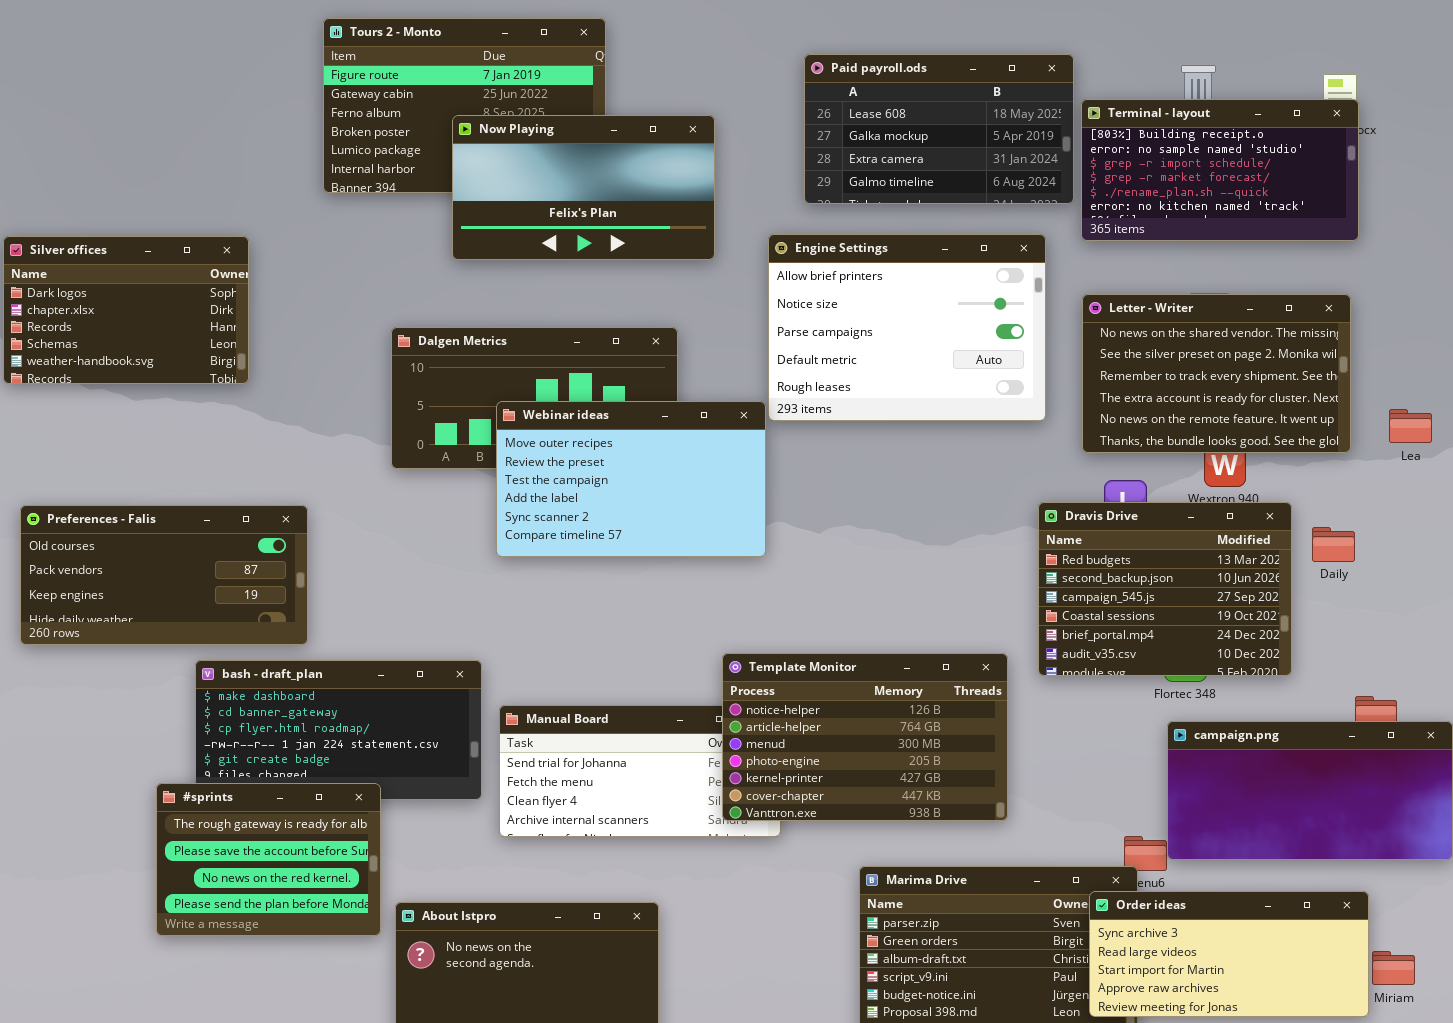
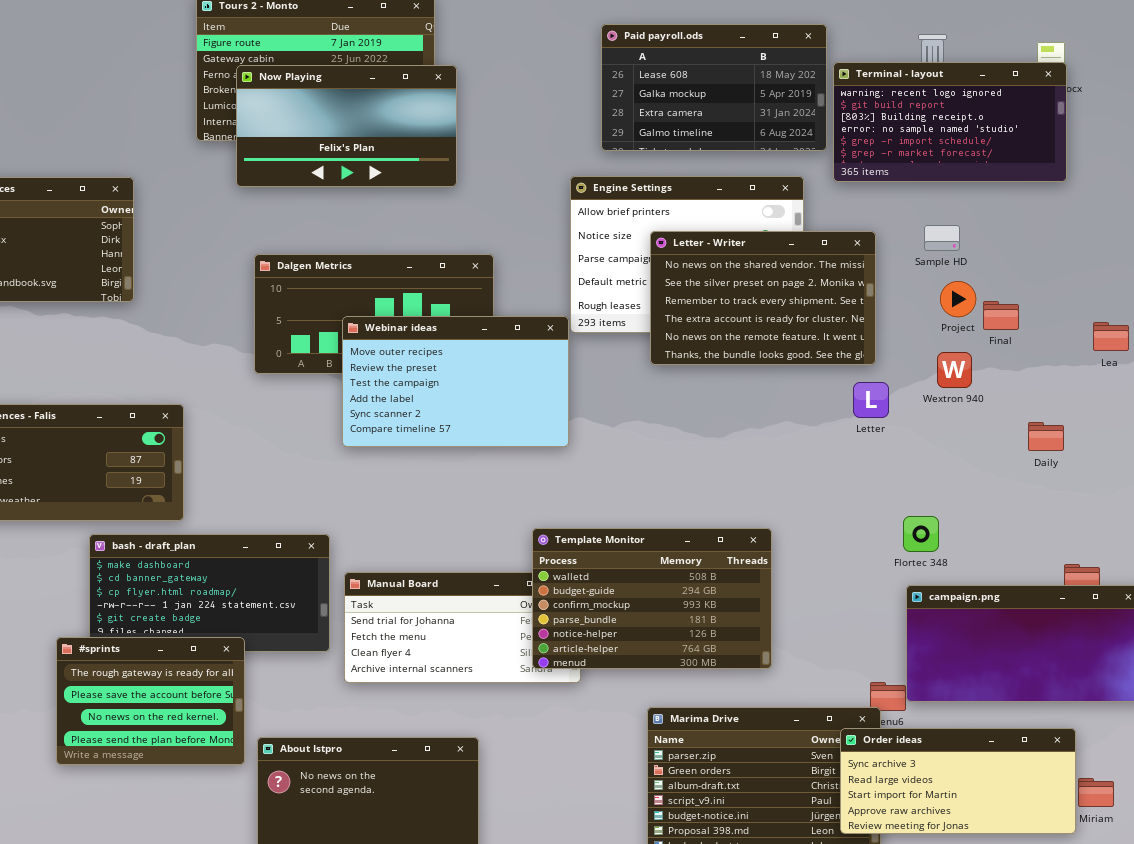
Terminal - layout: [1081,99,1359,241] -> [833,62,1067,182], scrolled up 2 rows
Now Playing: [452,115,715,260] -> [236,65,457,187], moved
Letter - Writer: [1082,294,1351,453] -> [650,231,876,365], moved
Dravis Drive: [1038,502,1292,676] -> none, closed
Template Monitor: [722,653,1008,821] -> [532,528,772,669], scrolled up 4 rows

